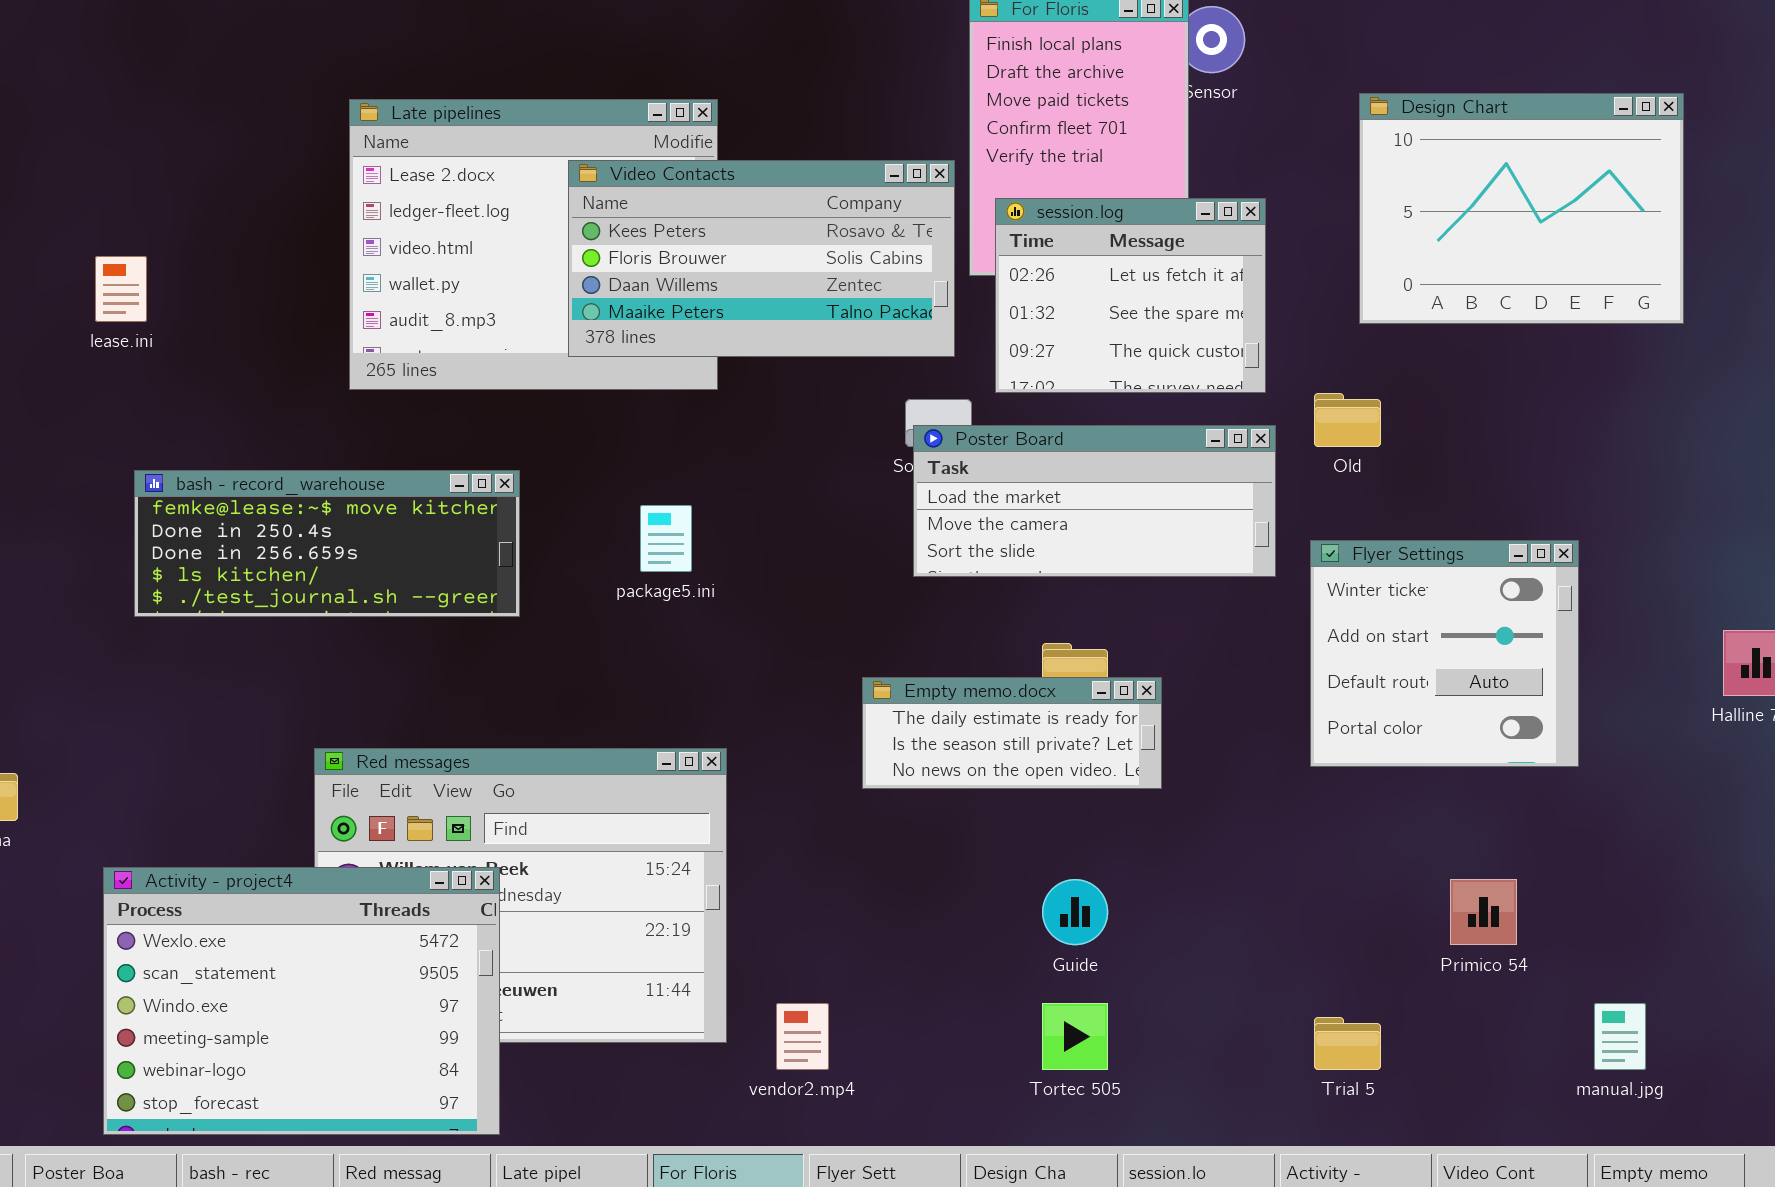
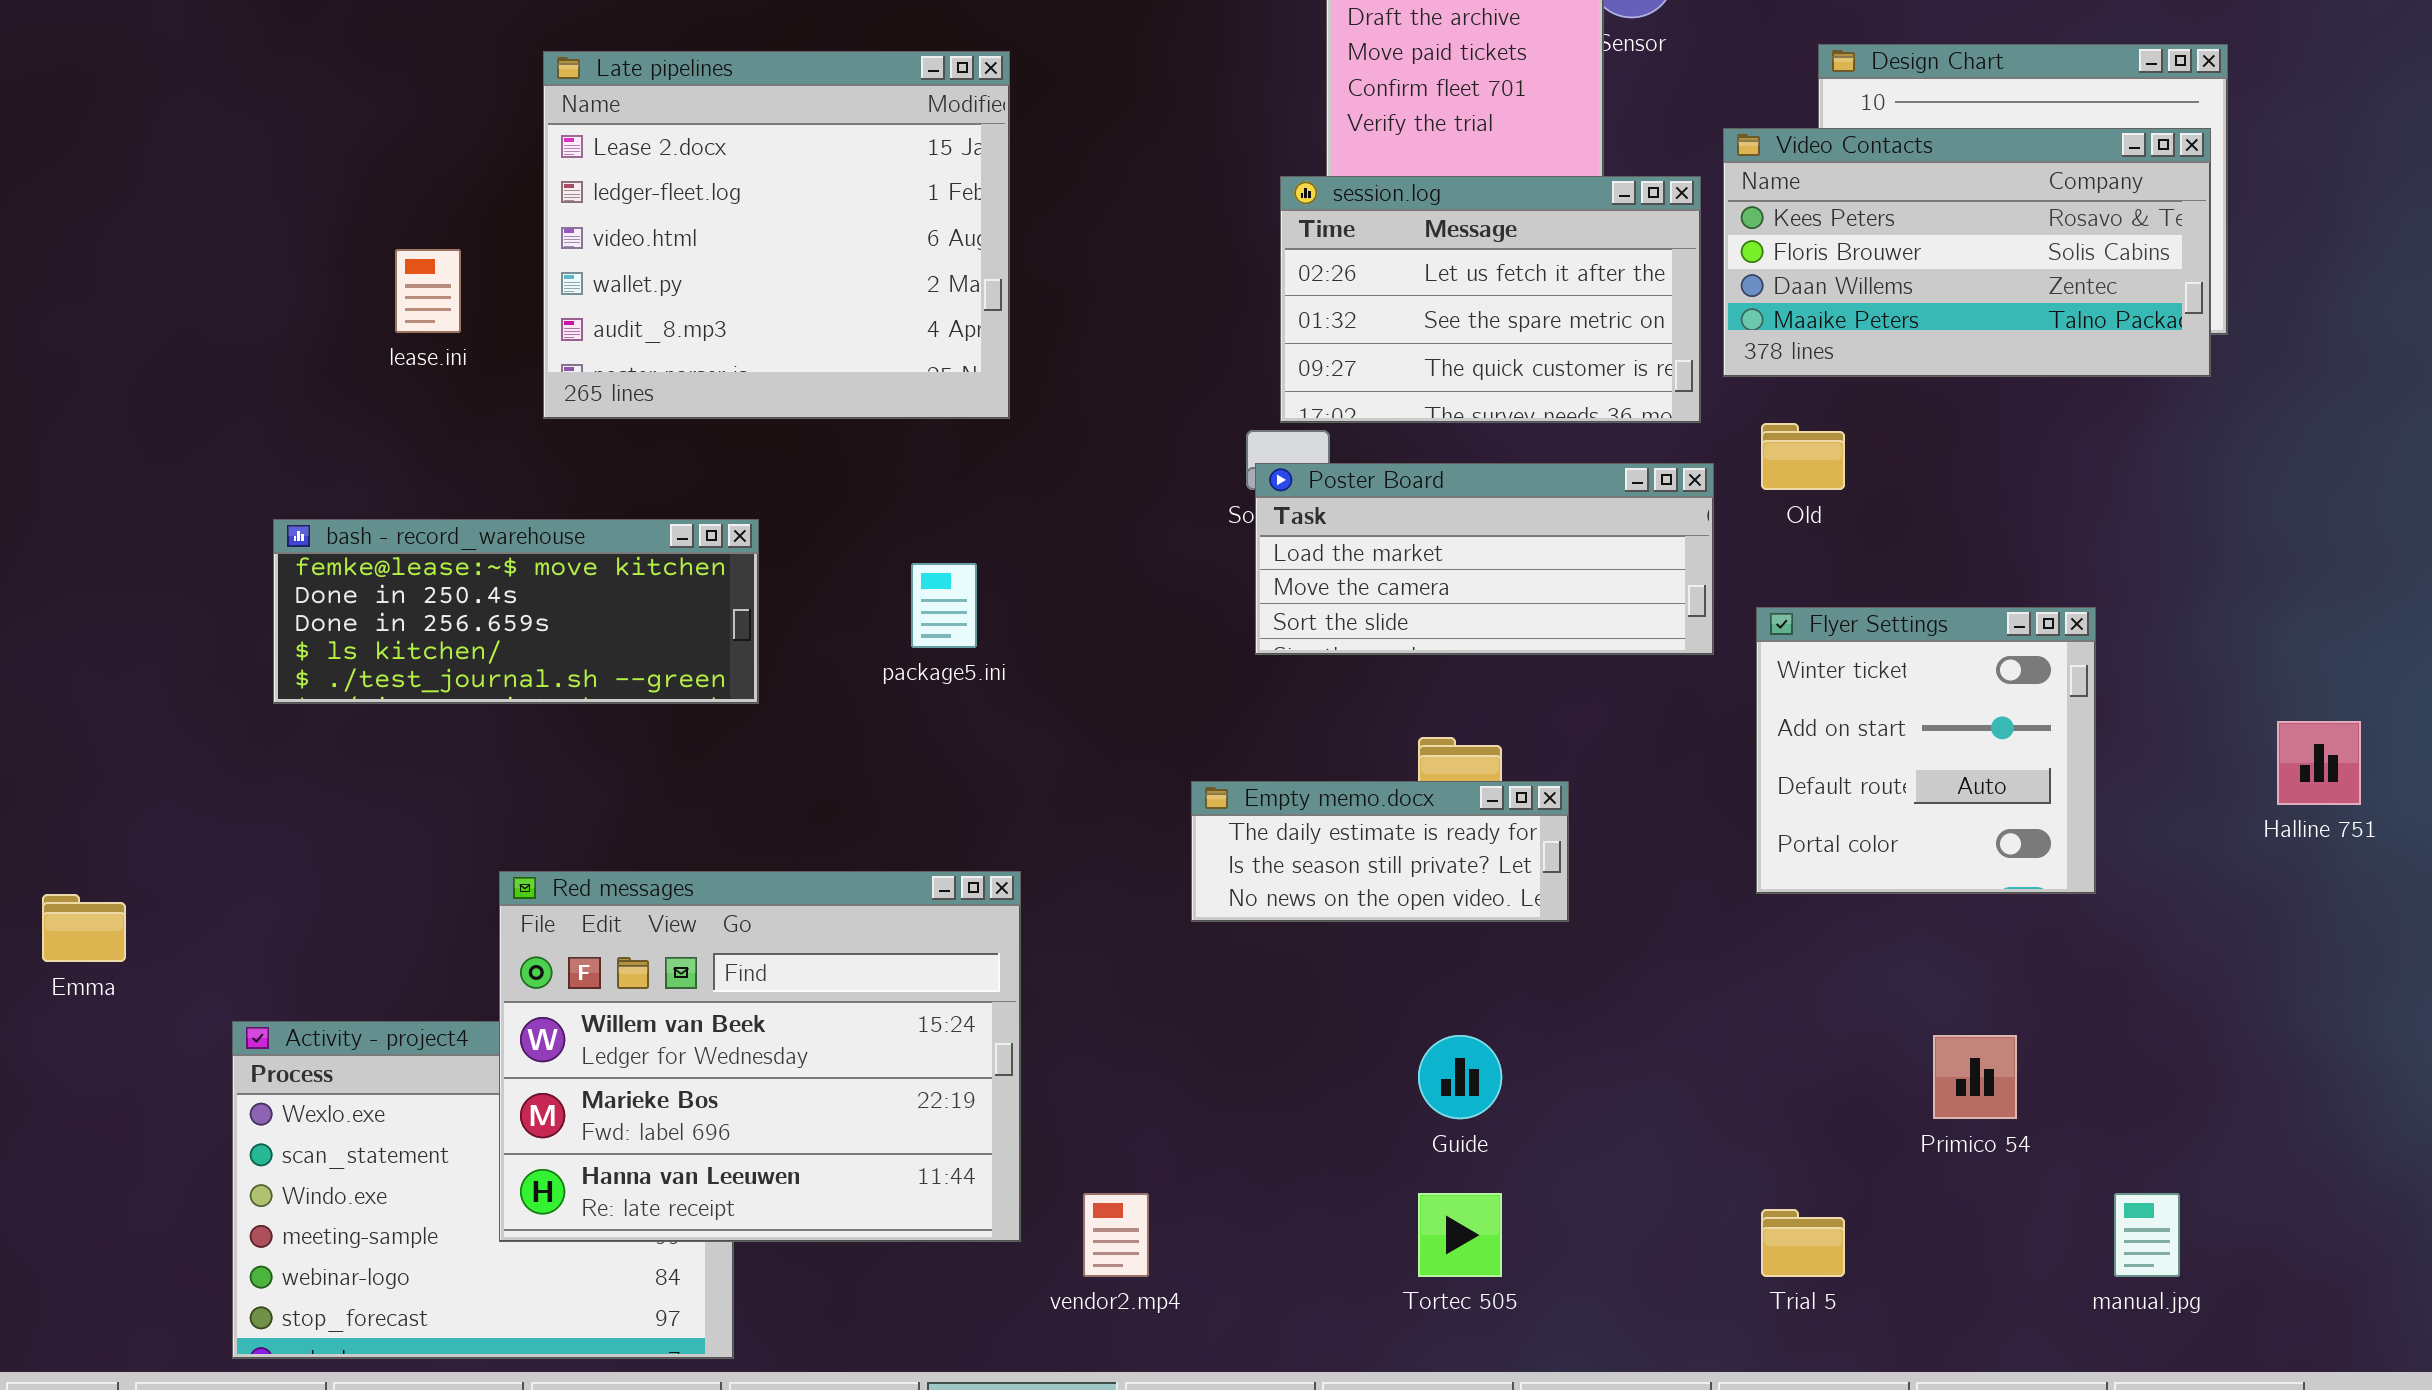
Video Contacts: [568,160,955,357] -> [1723,128,2211,377], moved
session.log: [995,198,1266,393] -> [1280,176,1701,423], resized
lease.ini: [95,256,147,322] -> [395,249,461,333], moved
Red messages: [314,748,727,1043] -> [499,871,1021,1242], raised

